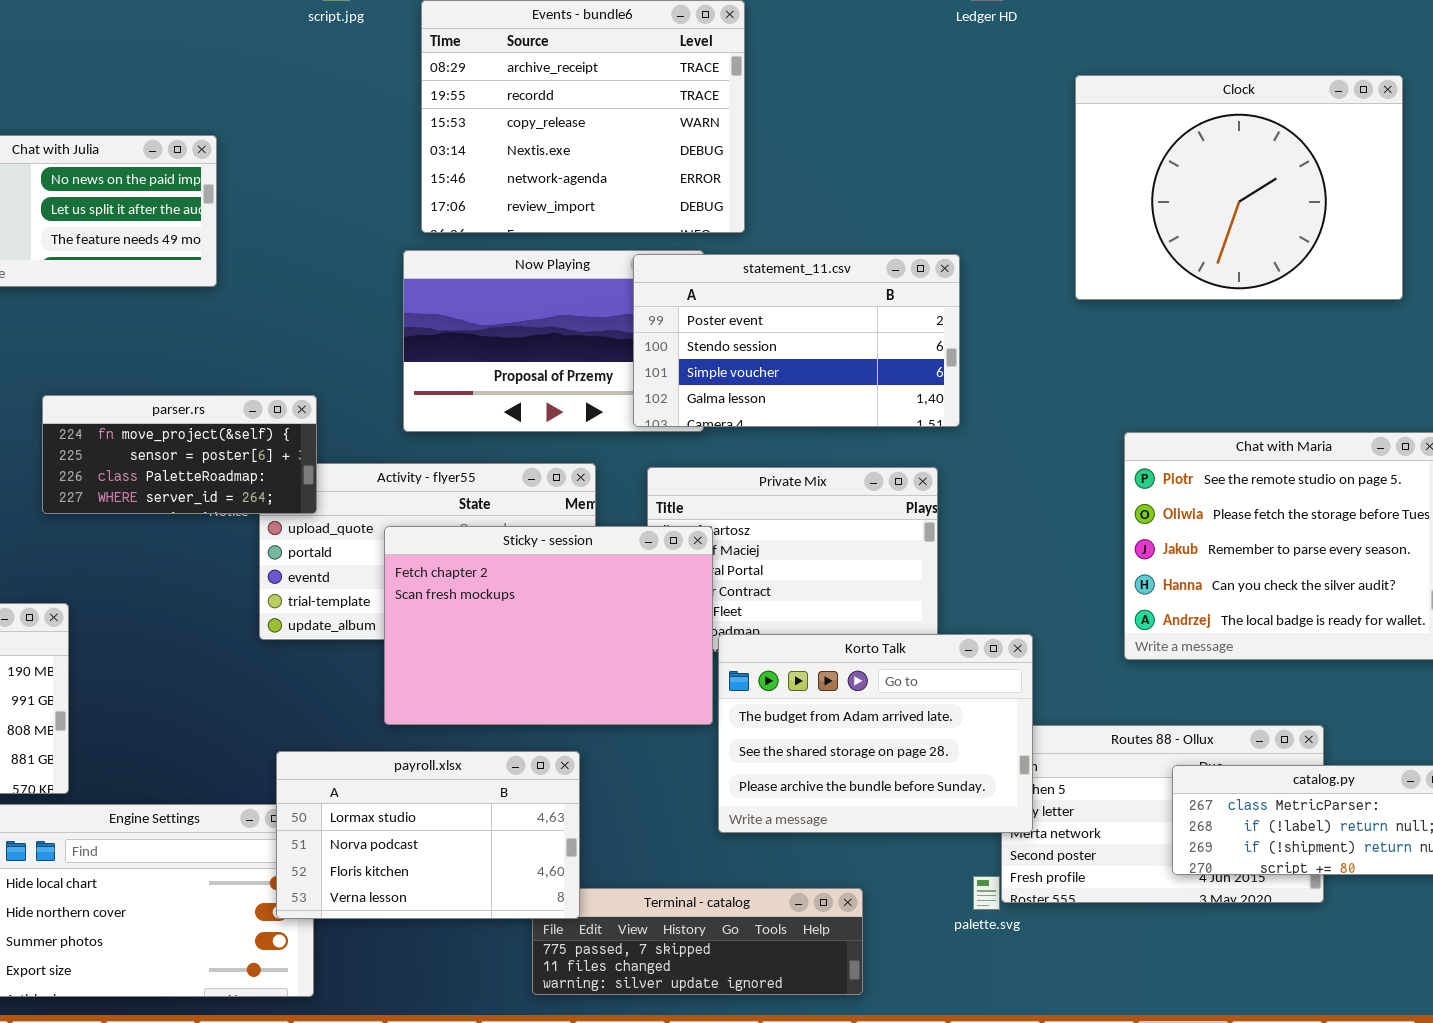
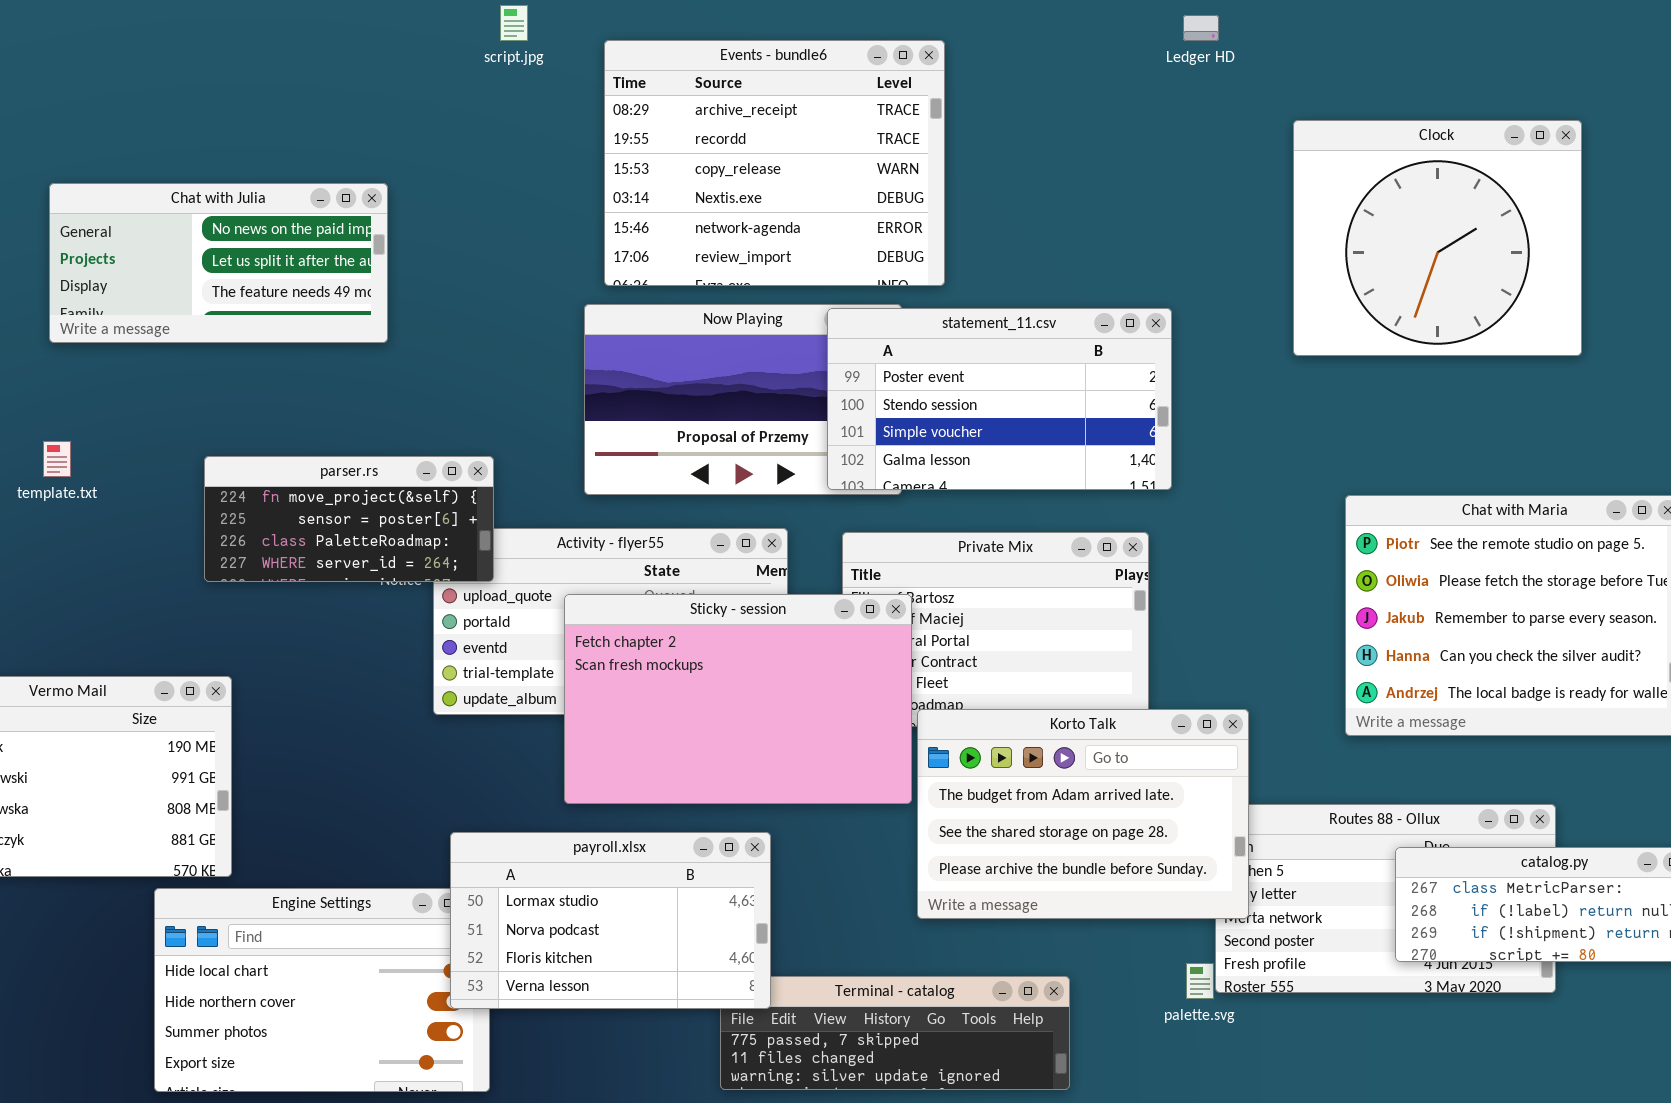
Clock: [1075,75,1403,300] -> [1293,120,1582,356], resized

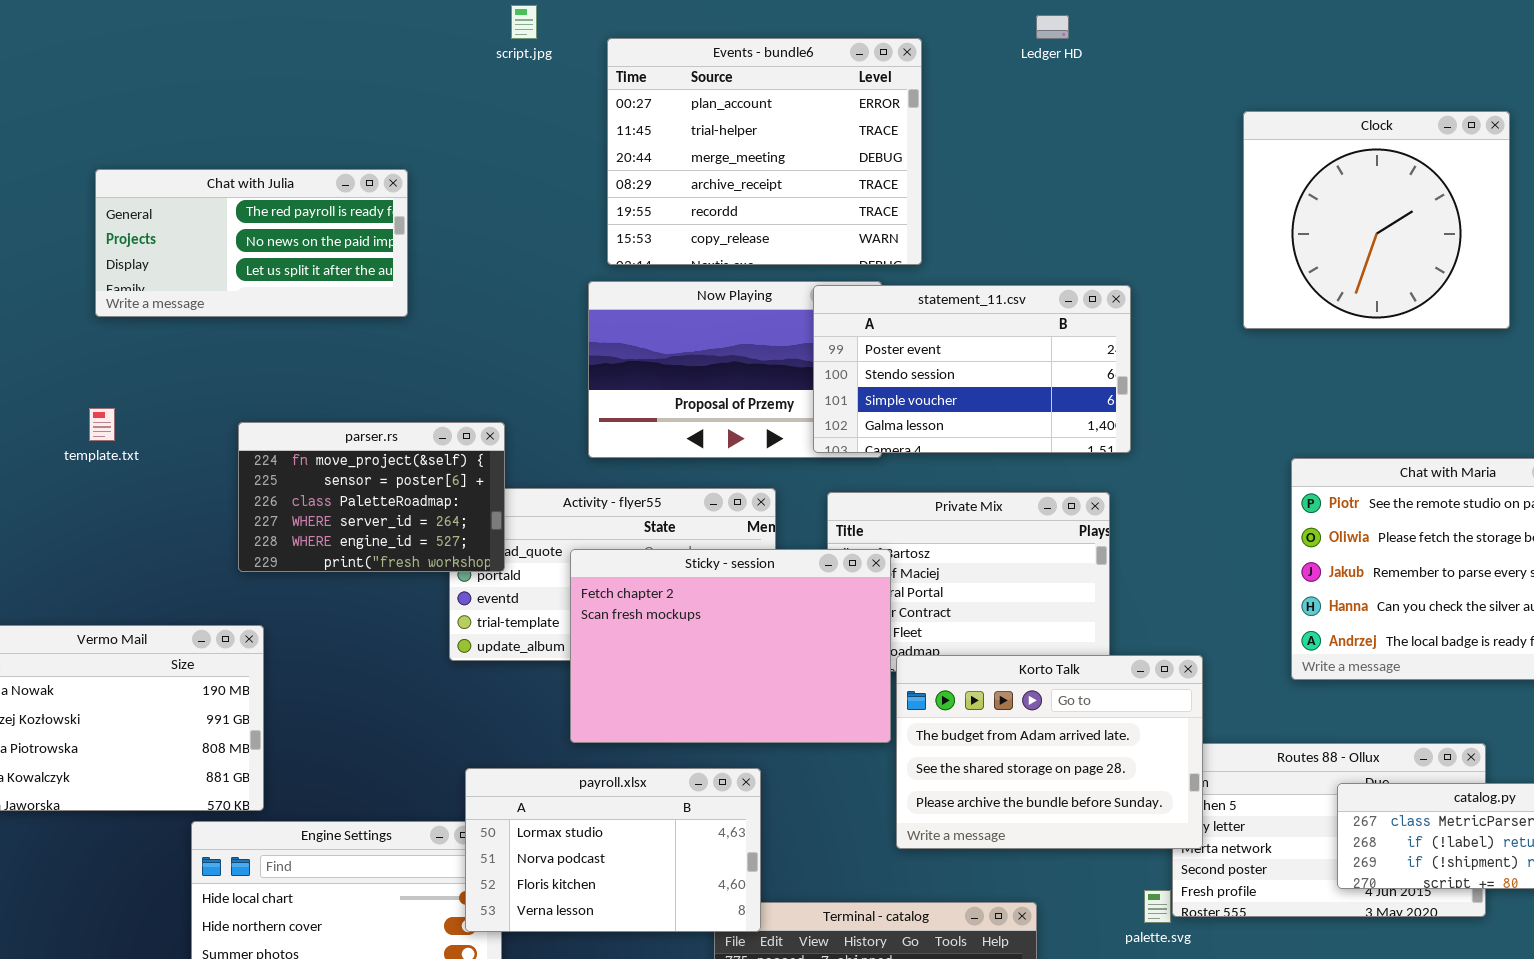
Ledger HD: [1183,15,1219,41] -> [1036,15,1069,39], moved
Events - bundle6: [604,40,945,286] -> [607,38,922,265], scrolled up 3 rows
Chat with Julia: [49,183,388,343] -> [95,169,408,317], scrolled up 1 row
parser.rs: [204,456,494,582] -> [238,422,505,572], resized

